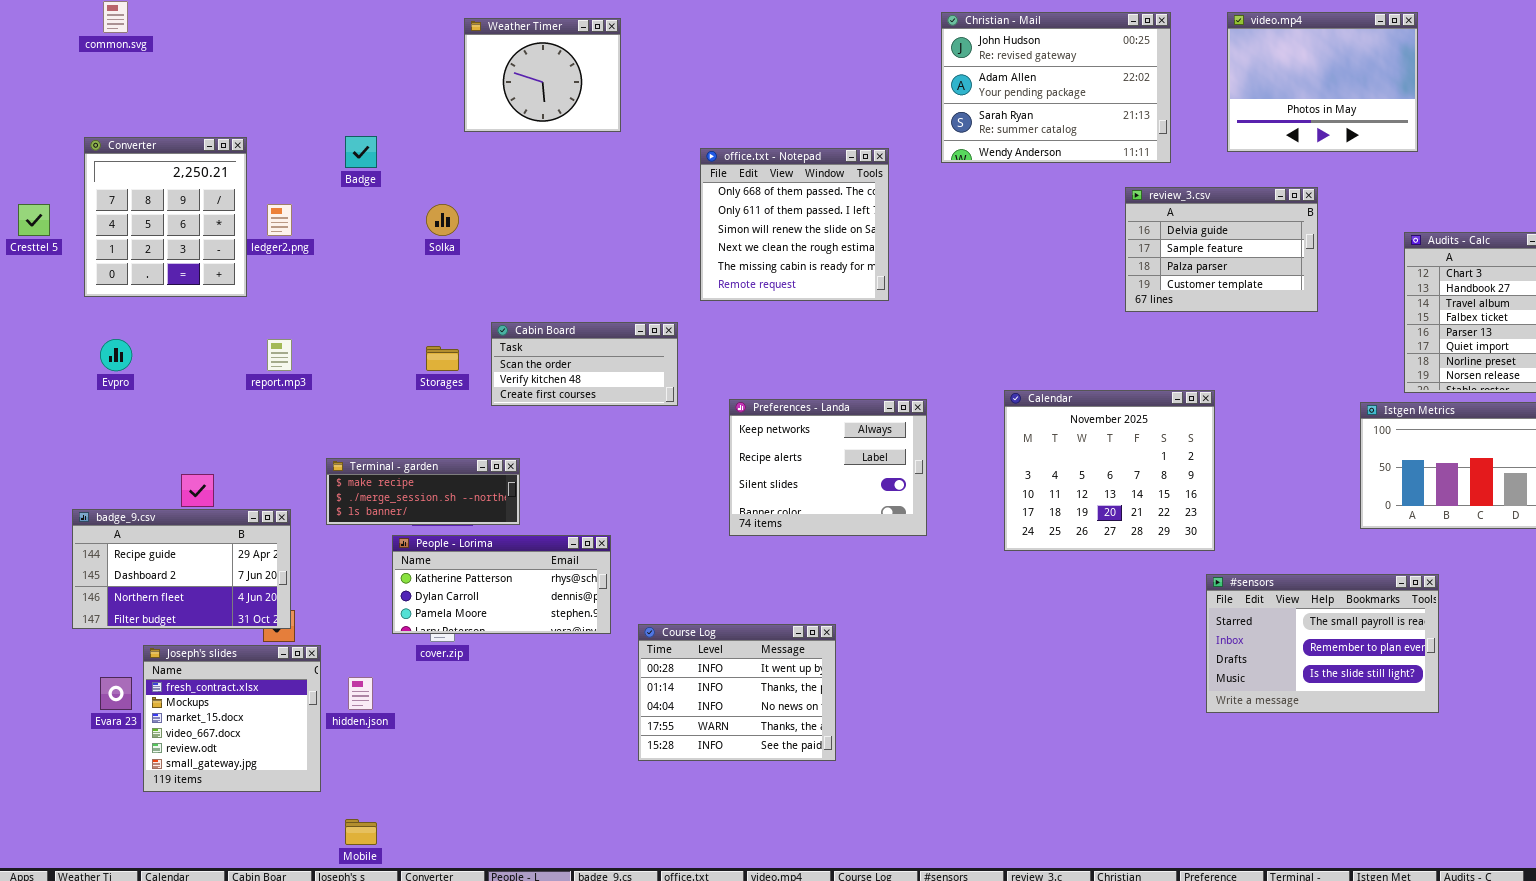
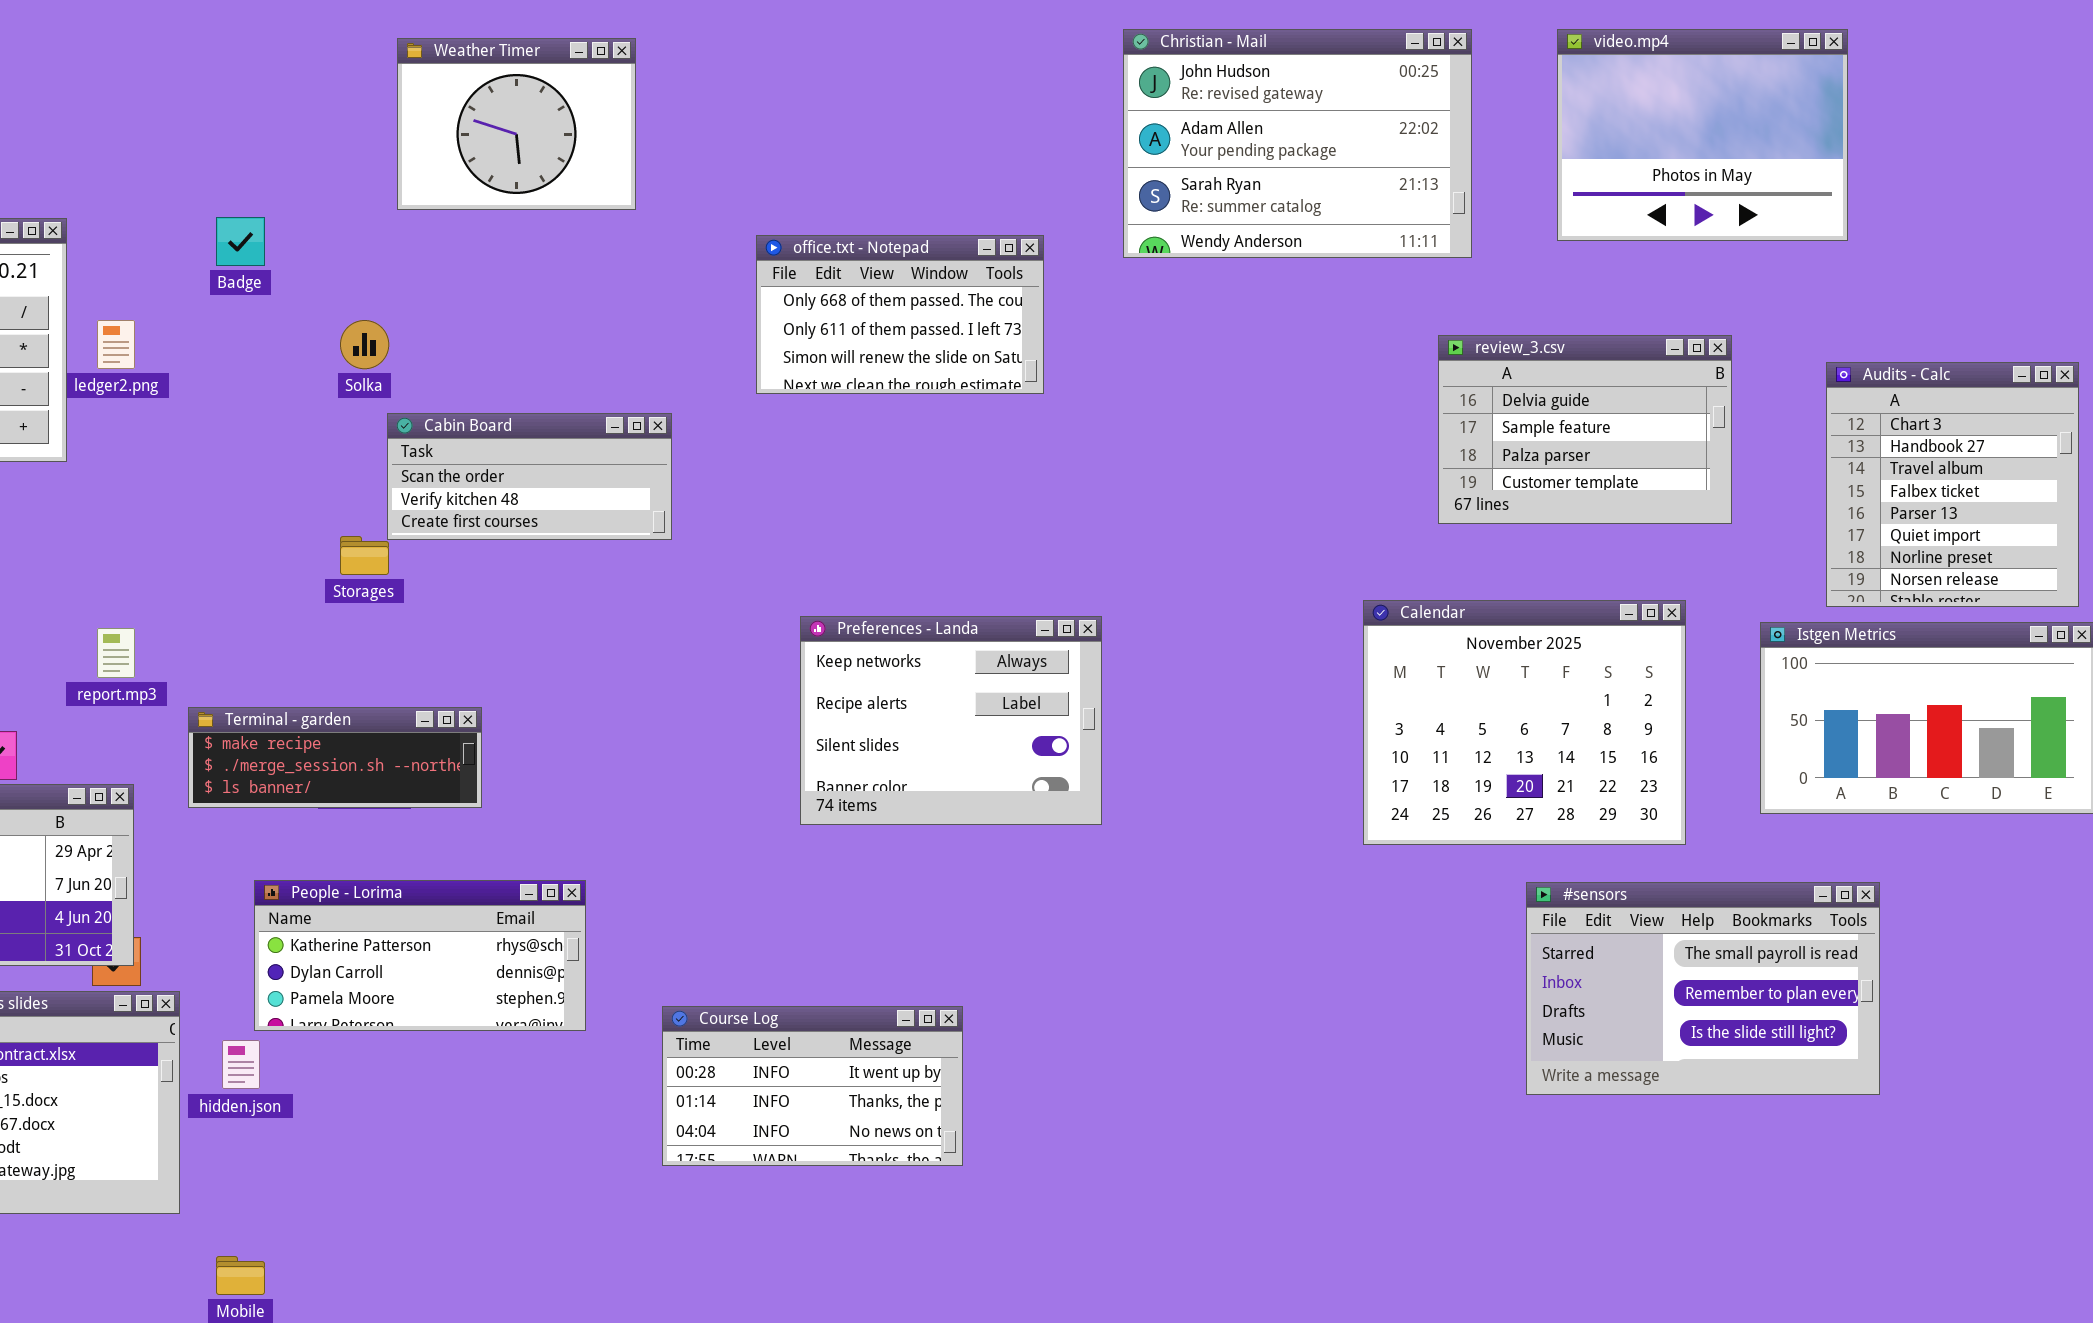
office.txt - Notepad: [700,148,889,301] -> [756,235,1044,394], resized
review_3.csv: [1125,187,1318,312] -> [1438,335,1732,524], moved
Cabin Board: [491,322,678,406] -> [387,413,672,540], moved
report.mp3: [267,339,292,371] -> [97,628,135,678], moved
Calendar: [1004,390,1215,551] -> [1363,600,1686,845], moved
People - Lorima: [392,535,611,634] -> [254,880,586,1031], moved
Course Log: [638,624,836,761] -> [662,1006,963,1166], resized

